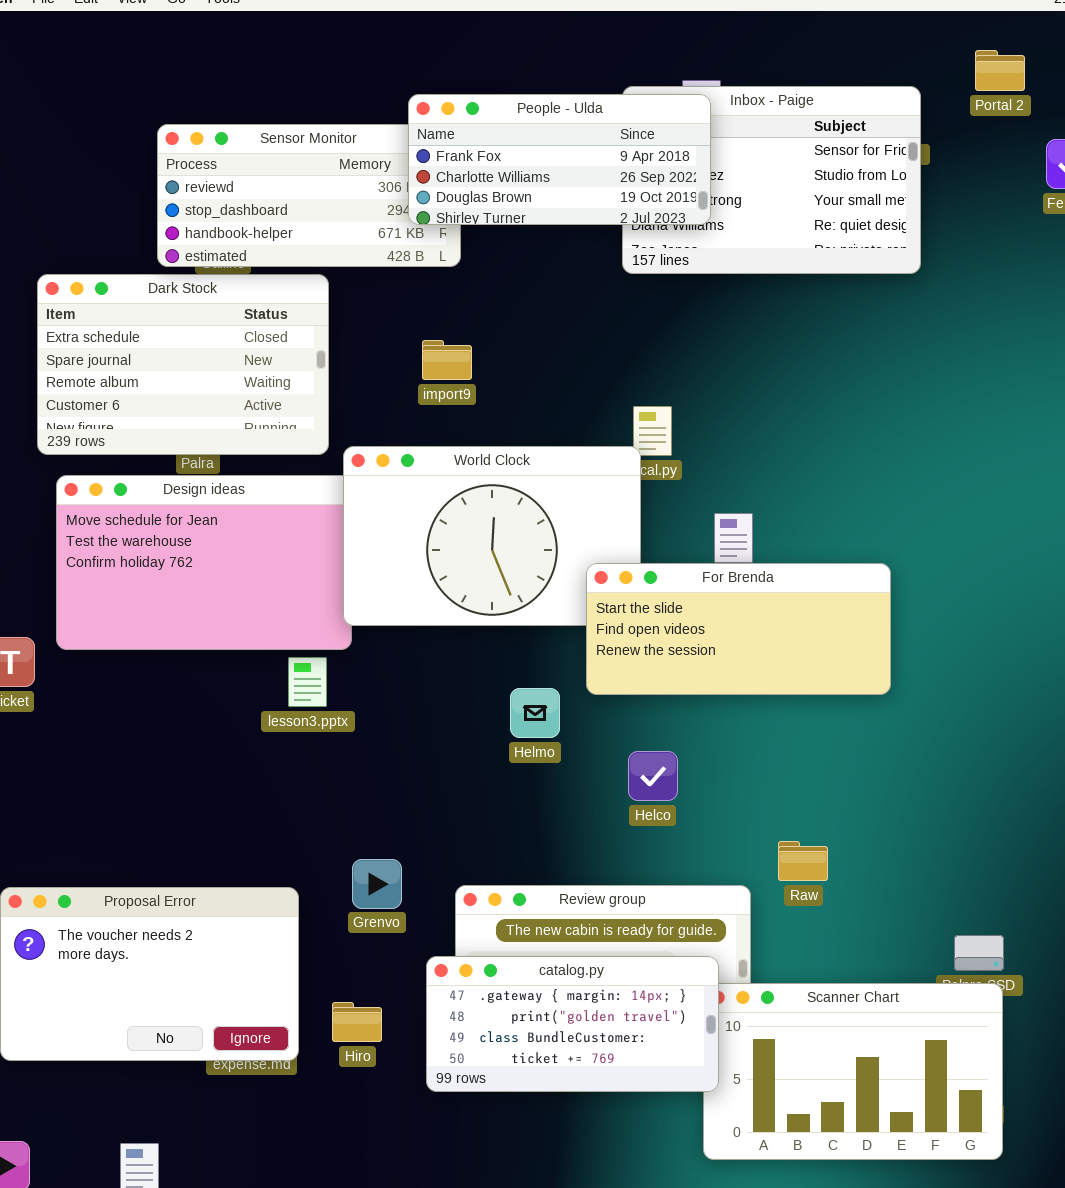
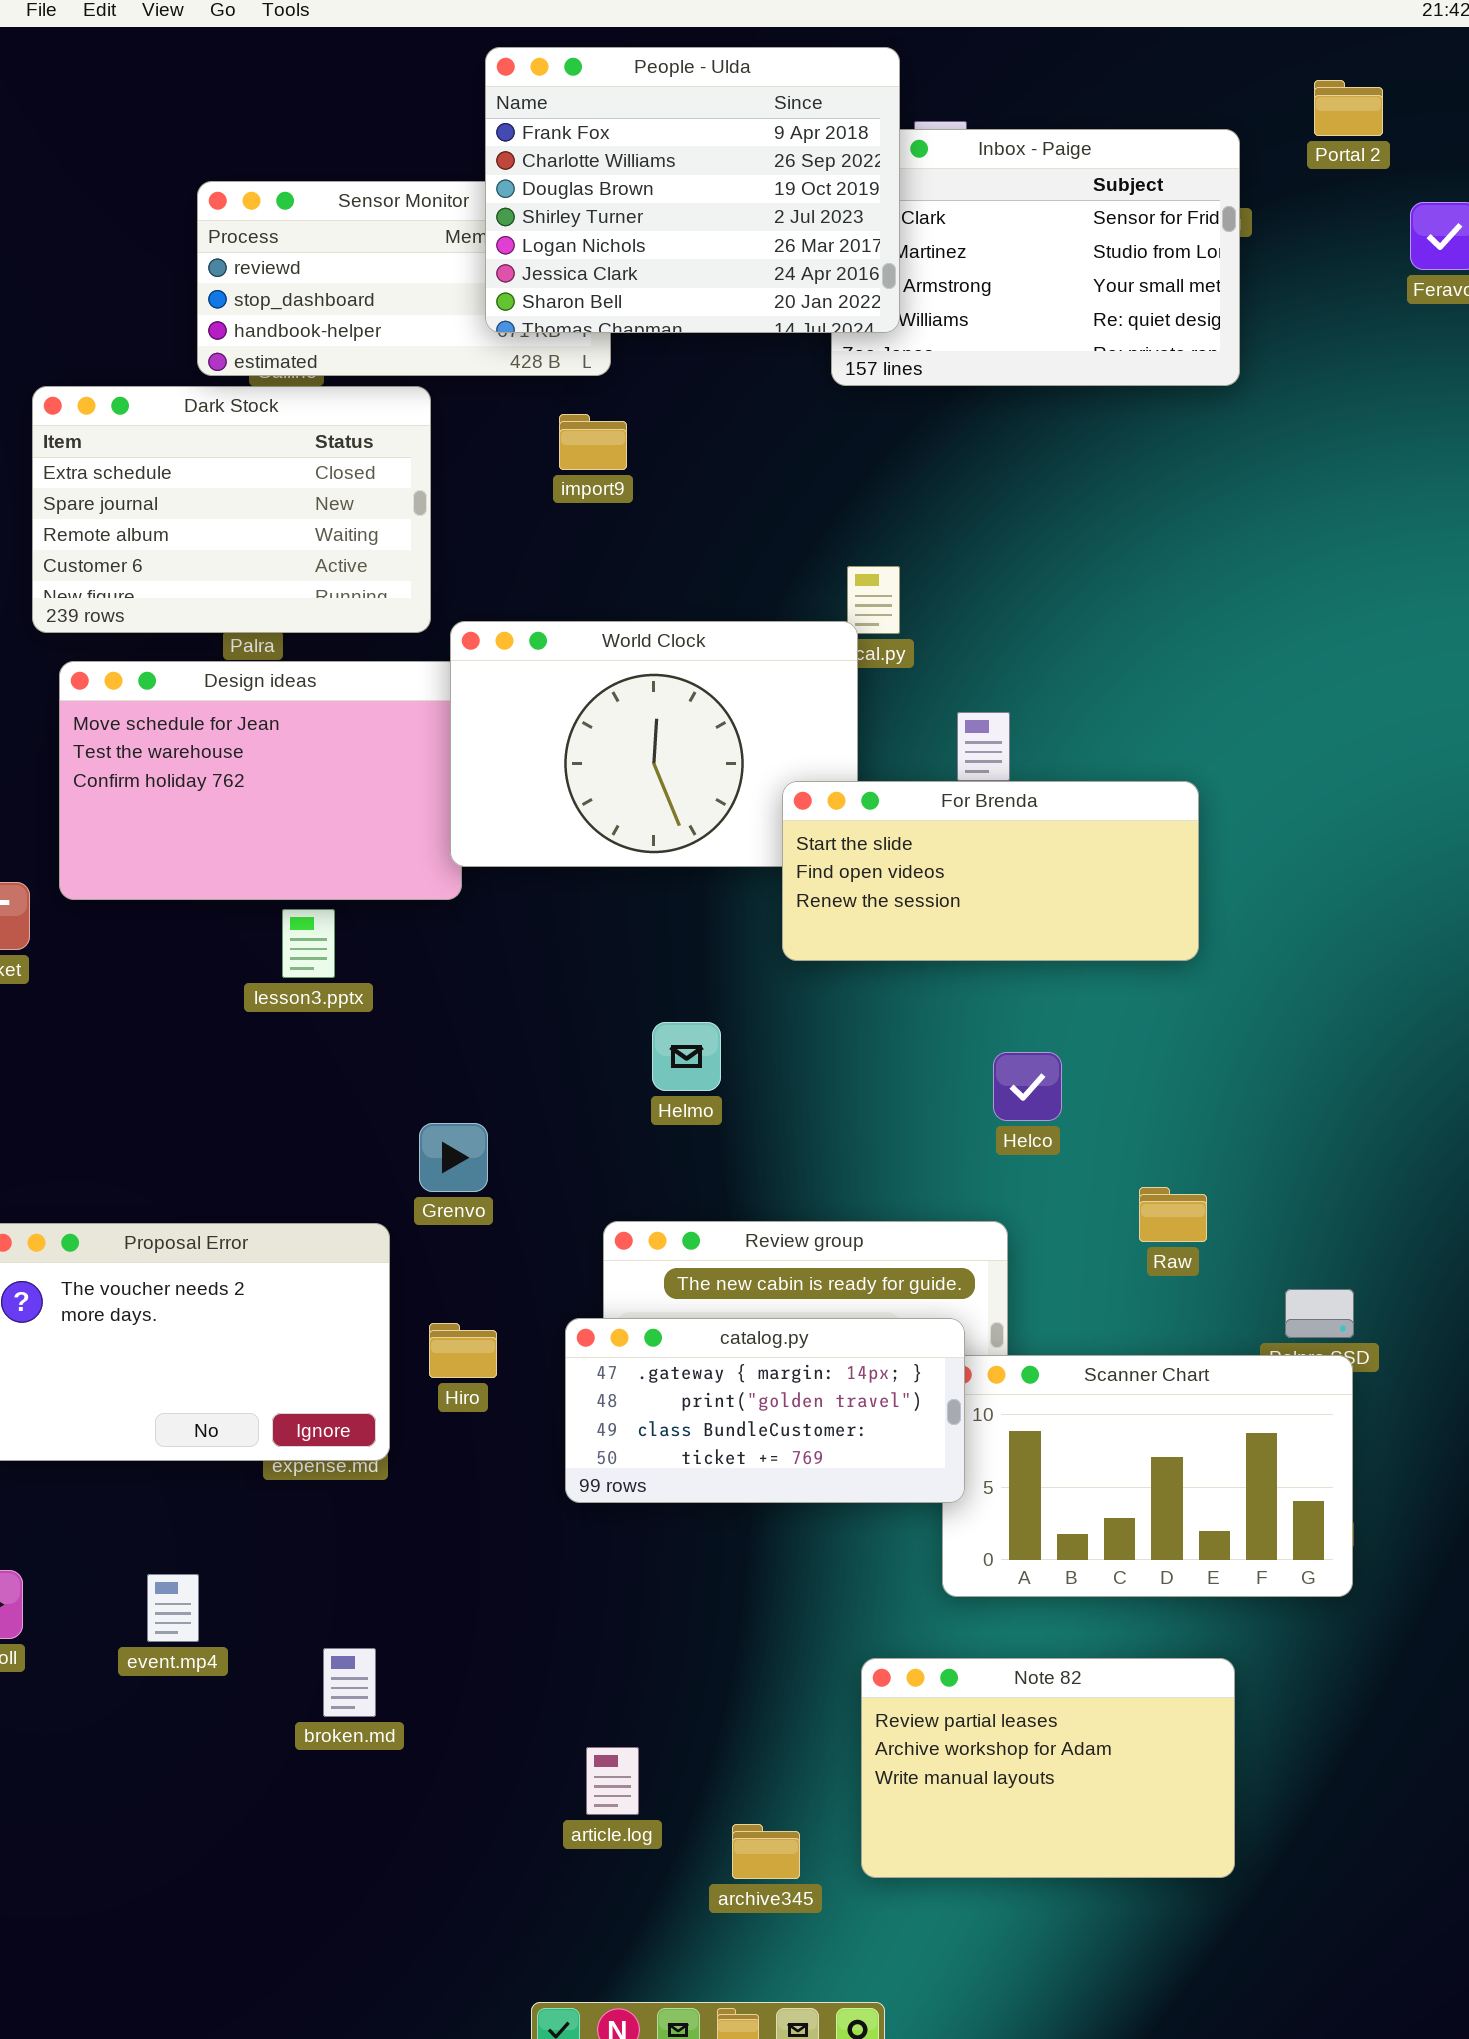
People - Ulda: [408,94,711,225] -> [485,47,900,333], moved, resized
import9: [422,340,472,380] -> [559,414,627,470], moved
lesson3.pptx: [288,657,327,707] -> [282,909,335,978], moved
Helmo: [510,688,560,738] -> [652,1022,721,1091], moved
Helco: [628,751,678,801] -> [993,1052,1062,1121], moved
Raw: [778,841,828,881] -> [1139,1187,1207,1242], moved
Grenvo: [352,859,402,909] -> [419,1123,488,1192], moved
Hiro: [332,1002,382,1042] -> [429,1323,497,1378], moved

